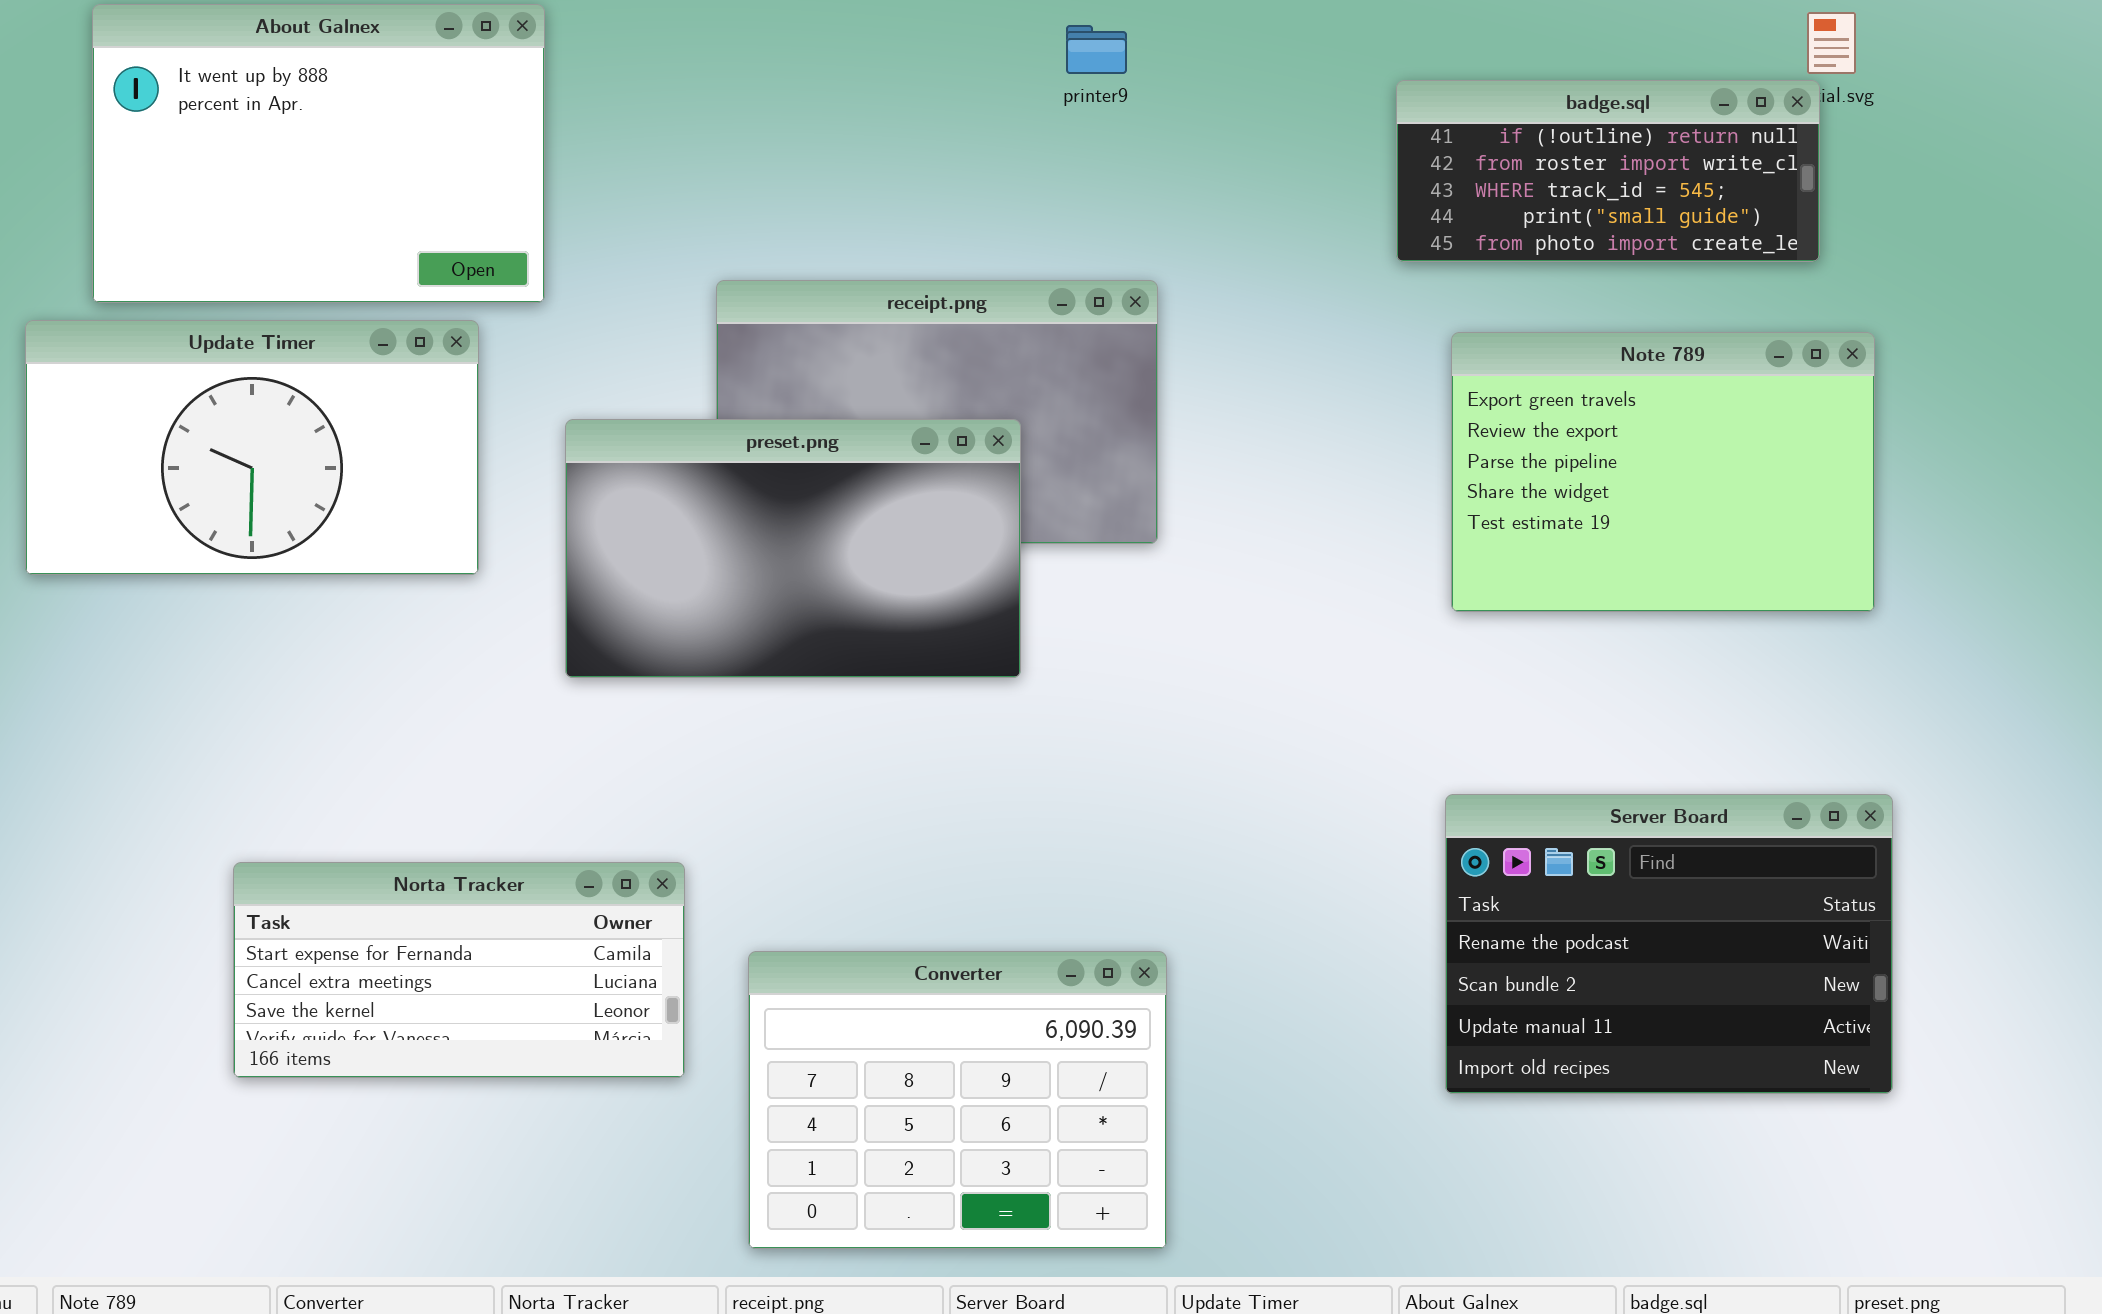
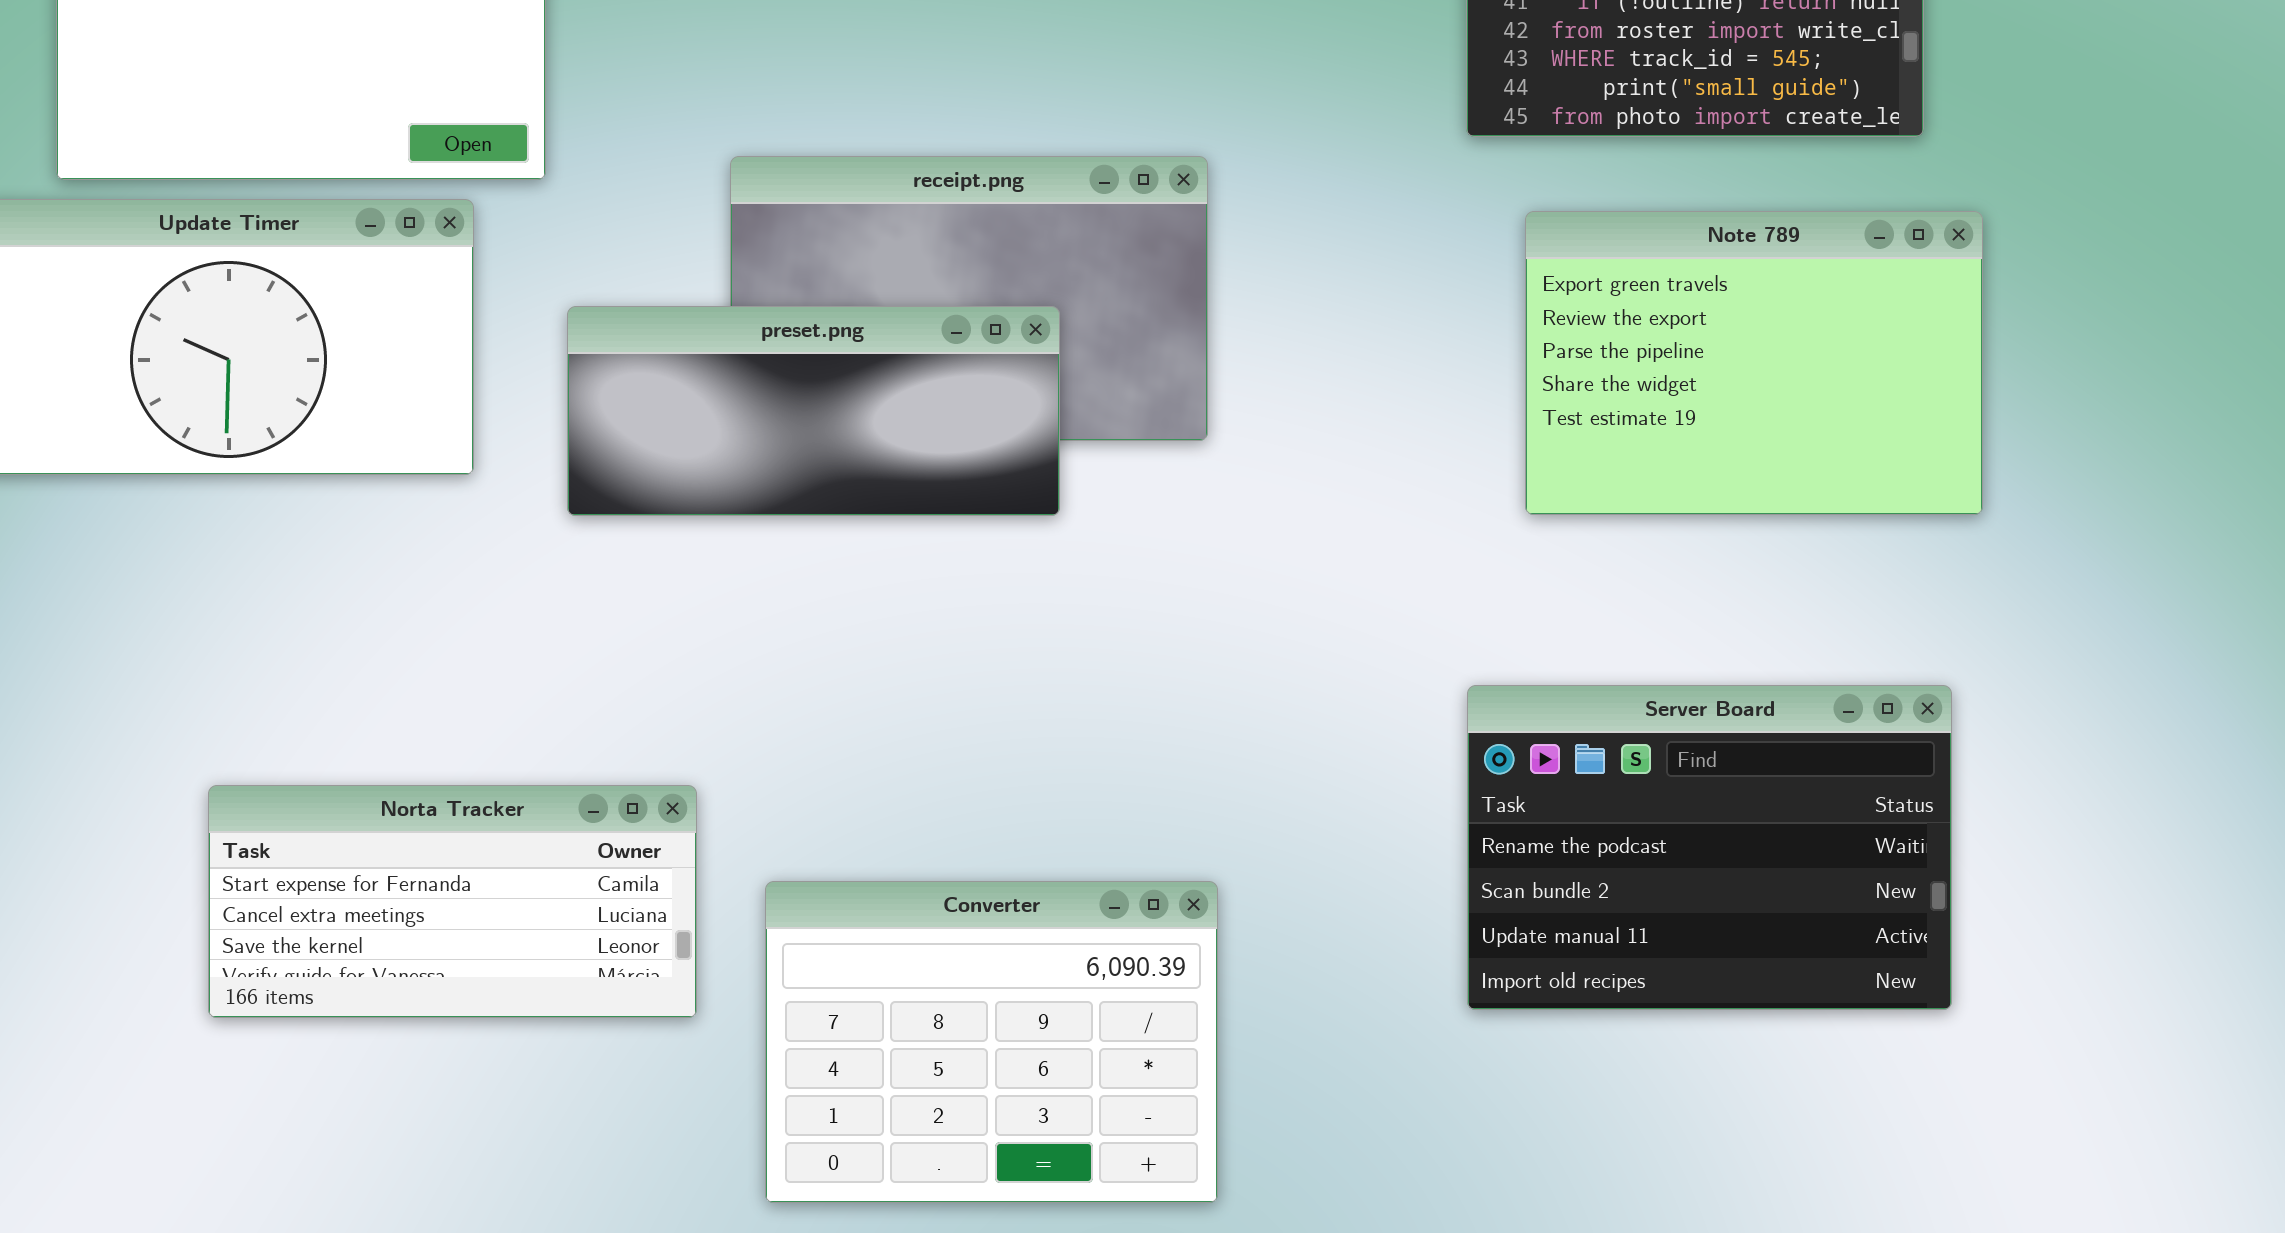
preset.png: [565,419,1021,678] -> [567,306,1060,516], resized
Server Board: [1445,794,1893,1094] -> [1467,685,1952,1010], moved

